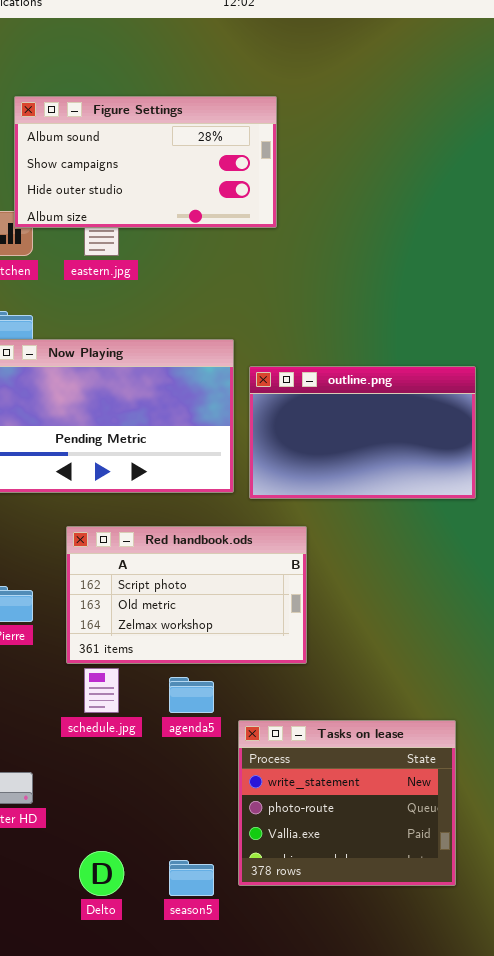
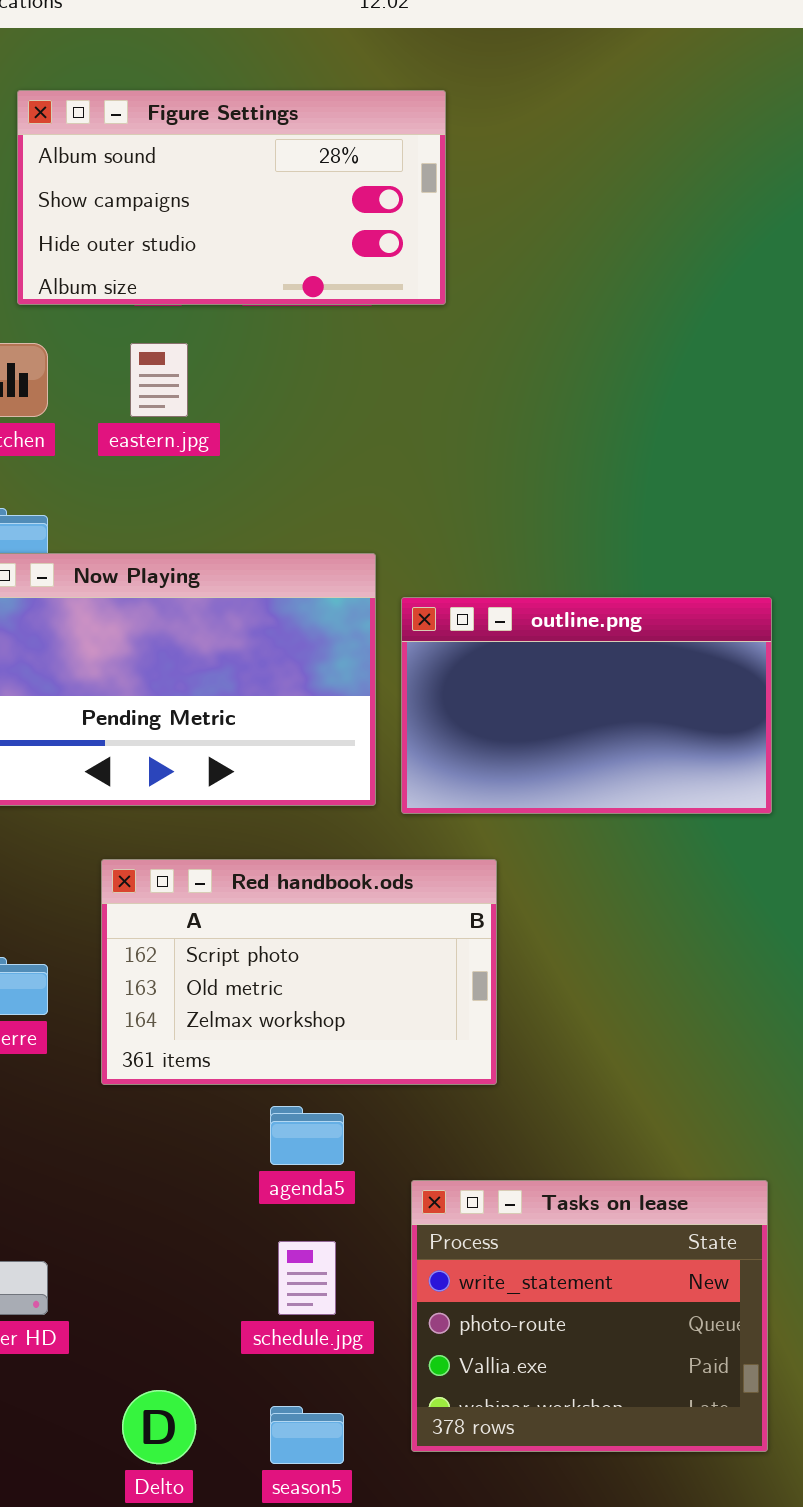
Figure Settings: [14,96,277,228] -> [17,90,446,305], moved
schedule.jpg: [84,668,119,713] -> [278,1241,336,1315], moved
Tasks on lease: [238,720,456,886] -> [411,1180,768,1452], moved

